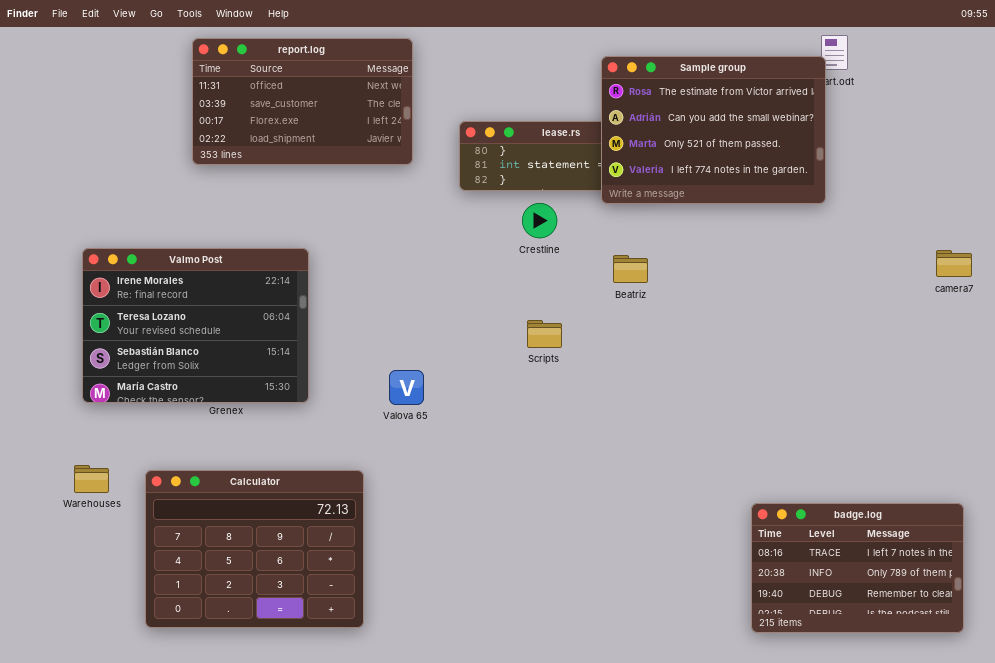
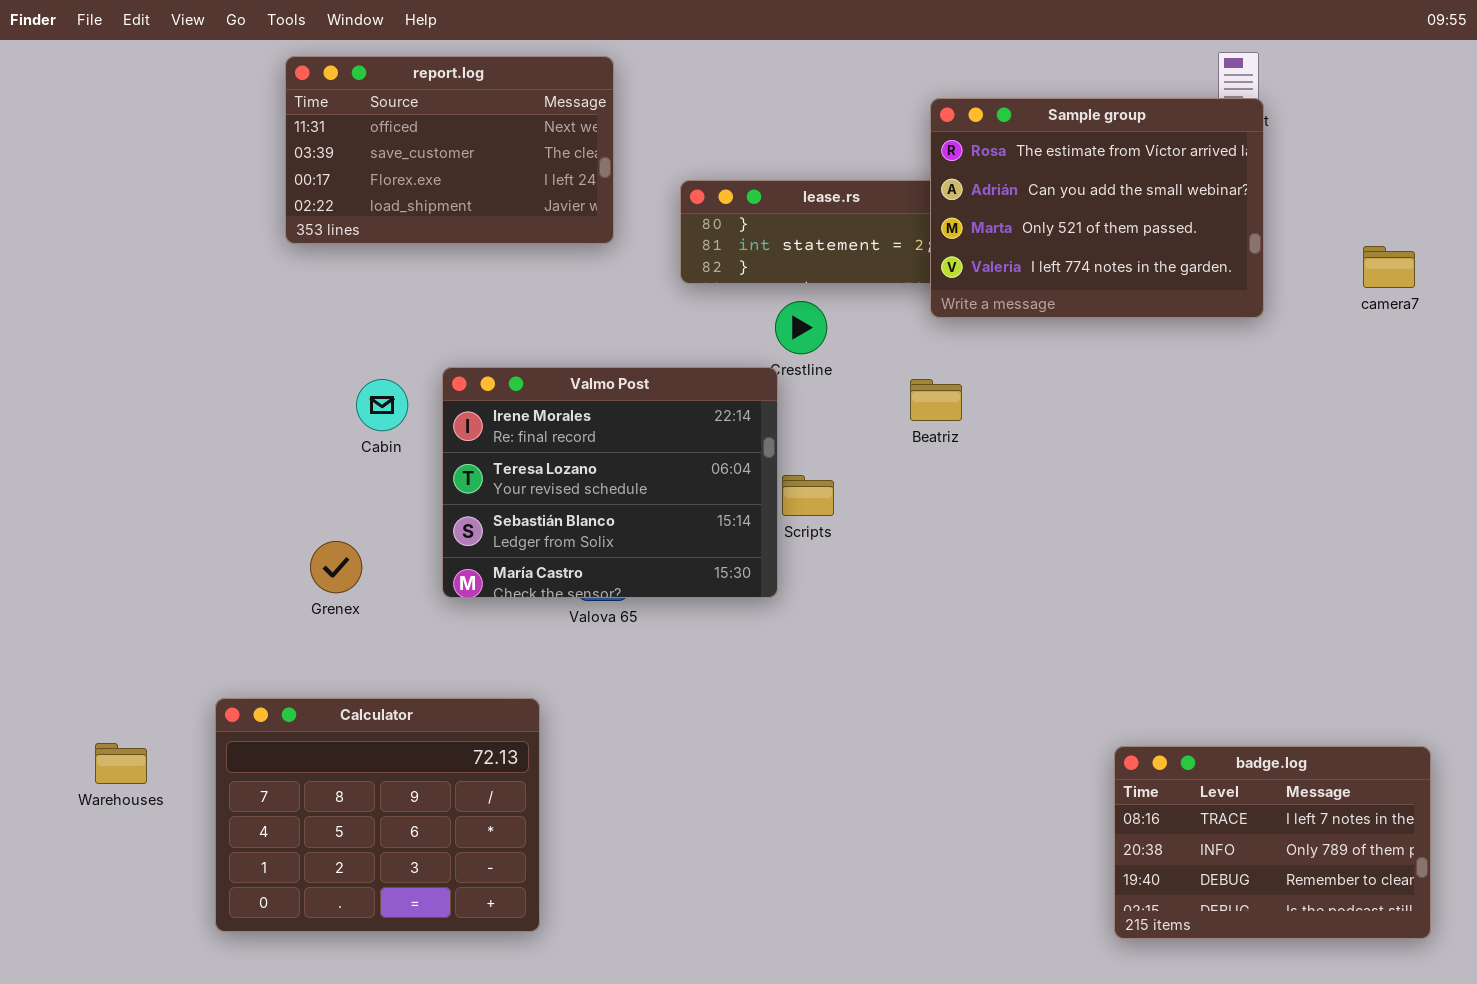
Sample group: [601,56,826,204] -> [930,98,1264,318], moved
Valmo Post: [82,248,309,403] -> [442,367,778,598], moved
camera7: [936,250,972,277] -> [1363,246,1415,288], moved
Warehouses: [74,465,109,493] -> [95,743,147,784], moved

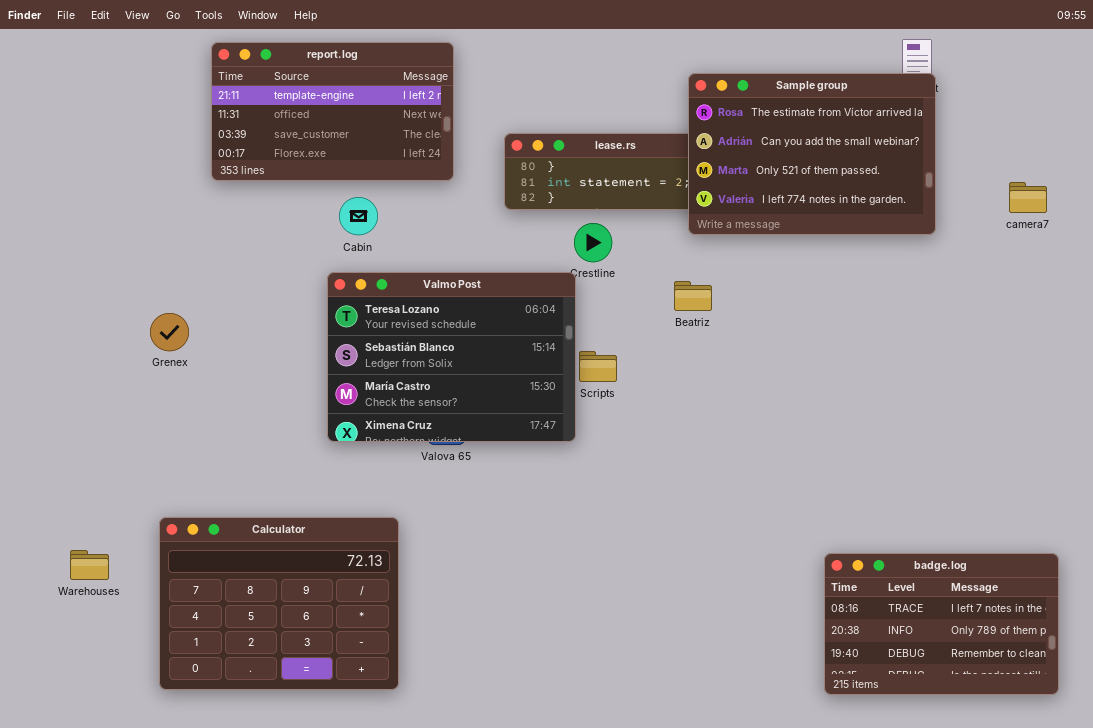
report.log: [285,56,614,244] -> [211,42,454,181], scrolled up 1 row
Valmo Post: [442,367,778,598] -> [327,272,576,442], scrolled down 1 row
Cabin: [356,379,408,431] -> [339,197,378,235], moved
Grenex: [310,541,362,593] -> [150,313,189,351], moved

